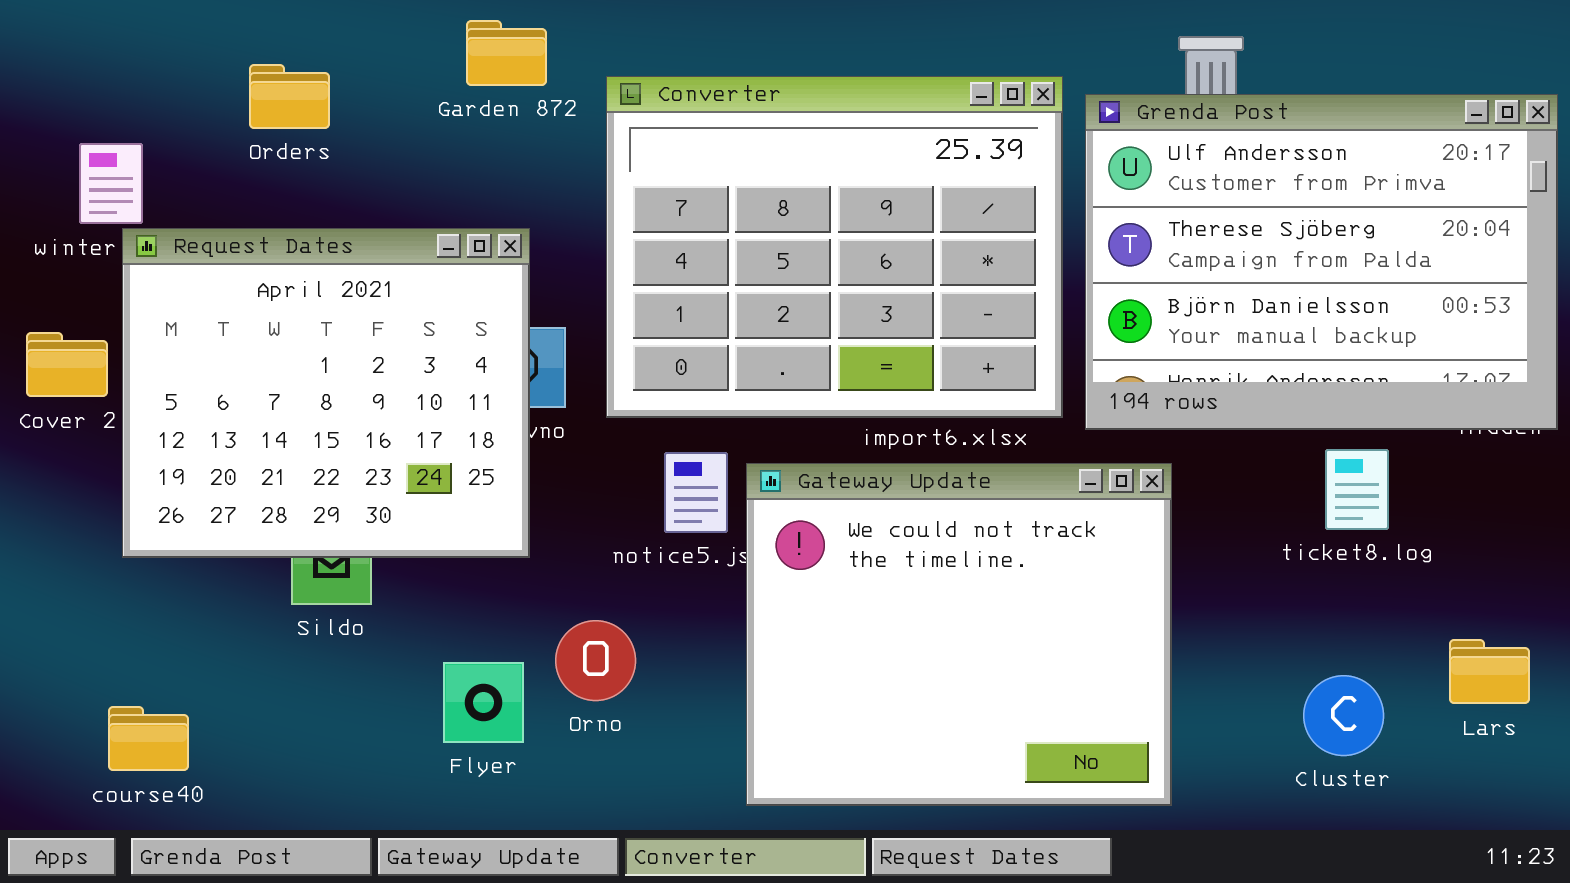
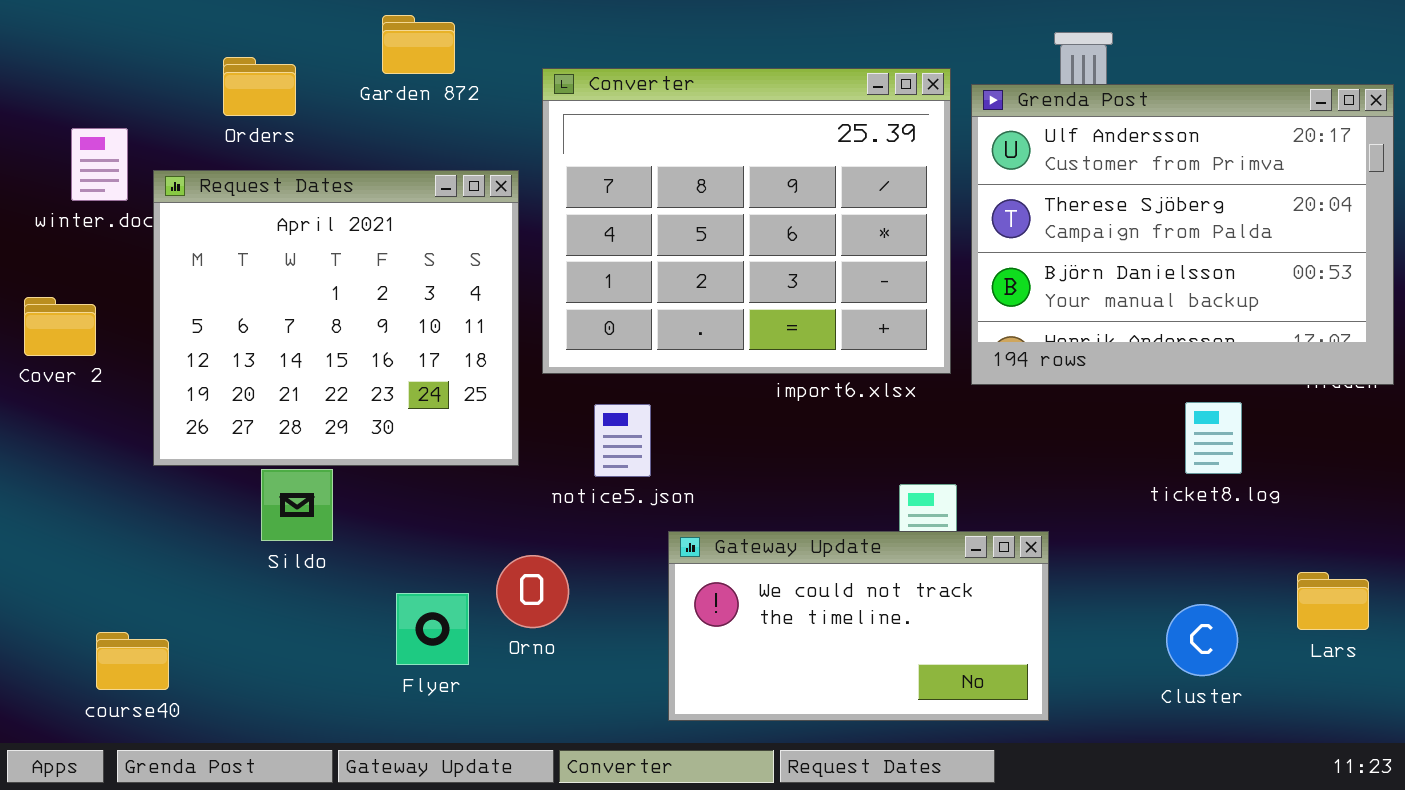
Garden 872: [466,20,547,86] -> [382,15,455,74], moved
Request Dates: [122,228,530,558] -> [153,170,519,466], moved
Gateway Update: [746,463,1172,806] -> [668,531,1049,721], resized

